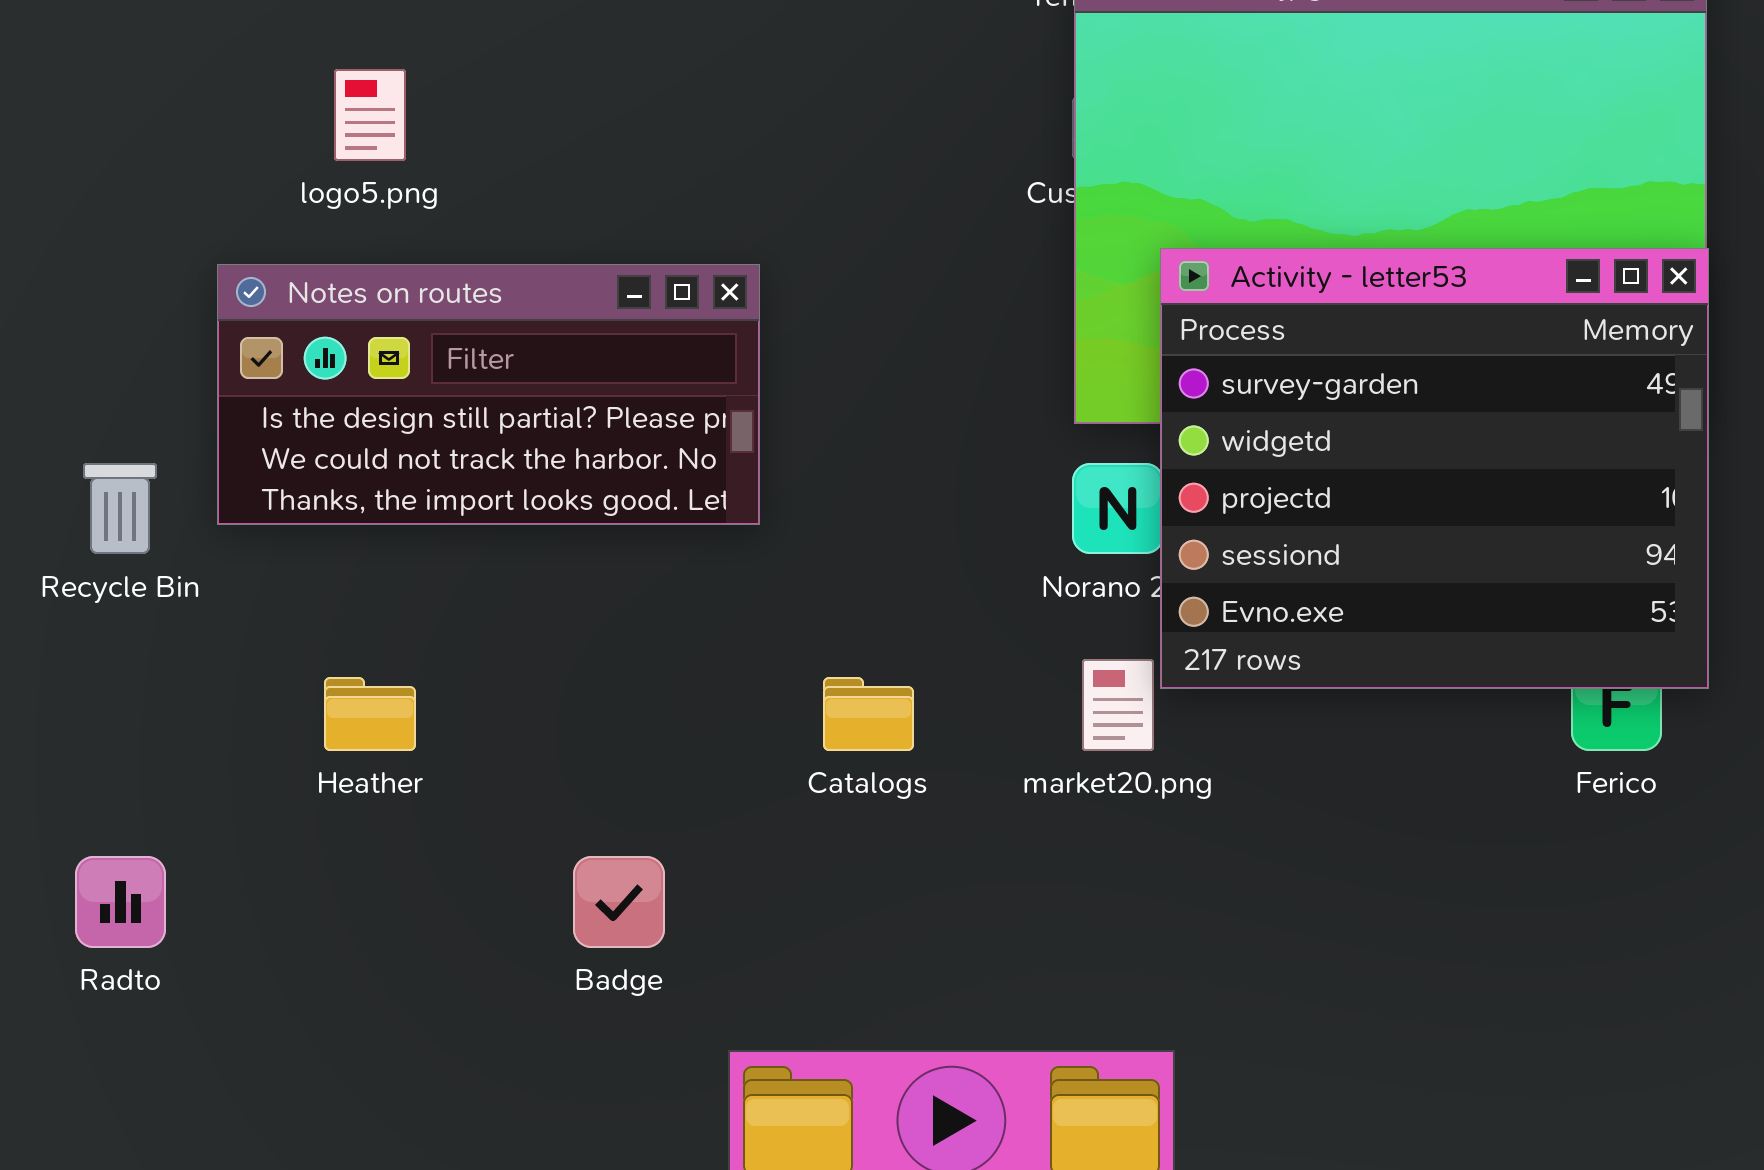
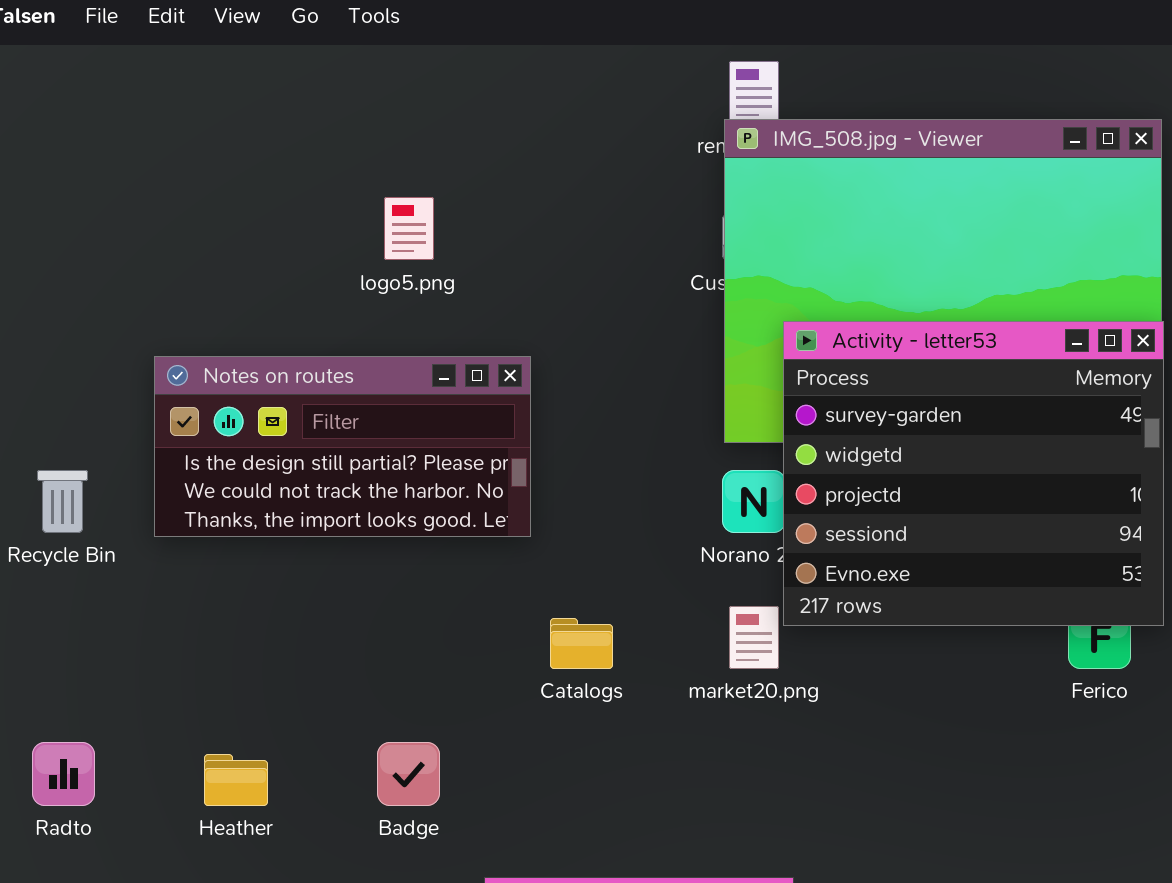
logo5.png: [334,69,406,161] -> [384,197,434,260], moved
Notes on routes: [217,264,760,525] -> [154,356,531,537], moved
Heather: [324,677,416,751] -> [204,754,268,806], moved

